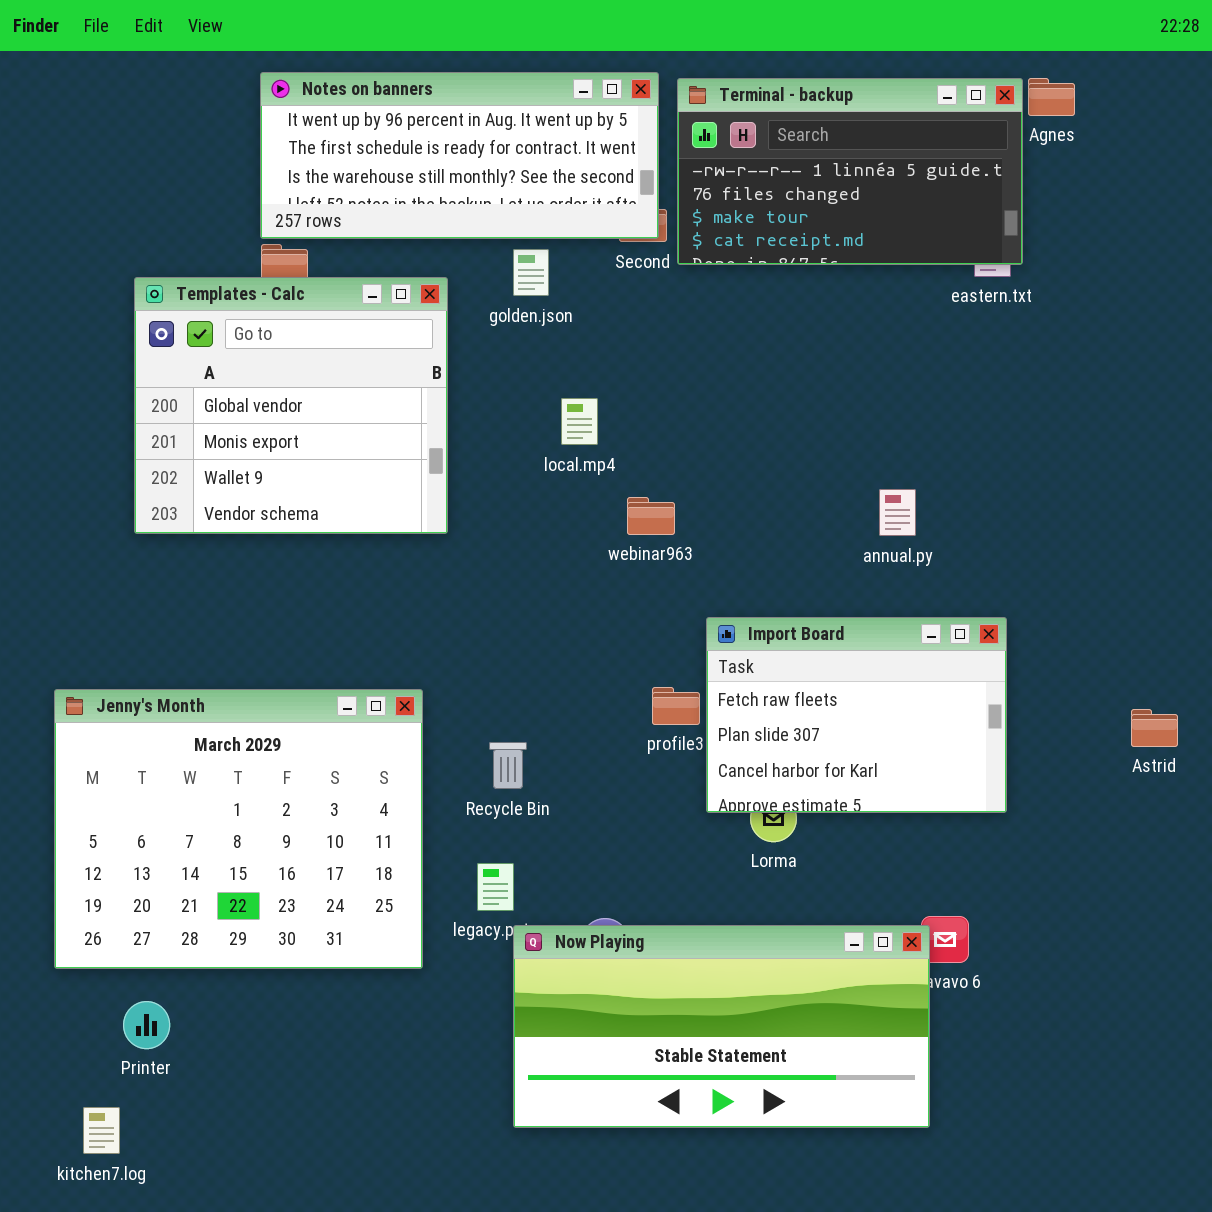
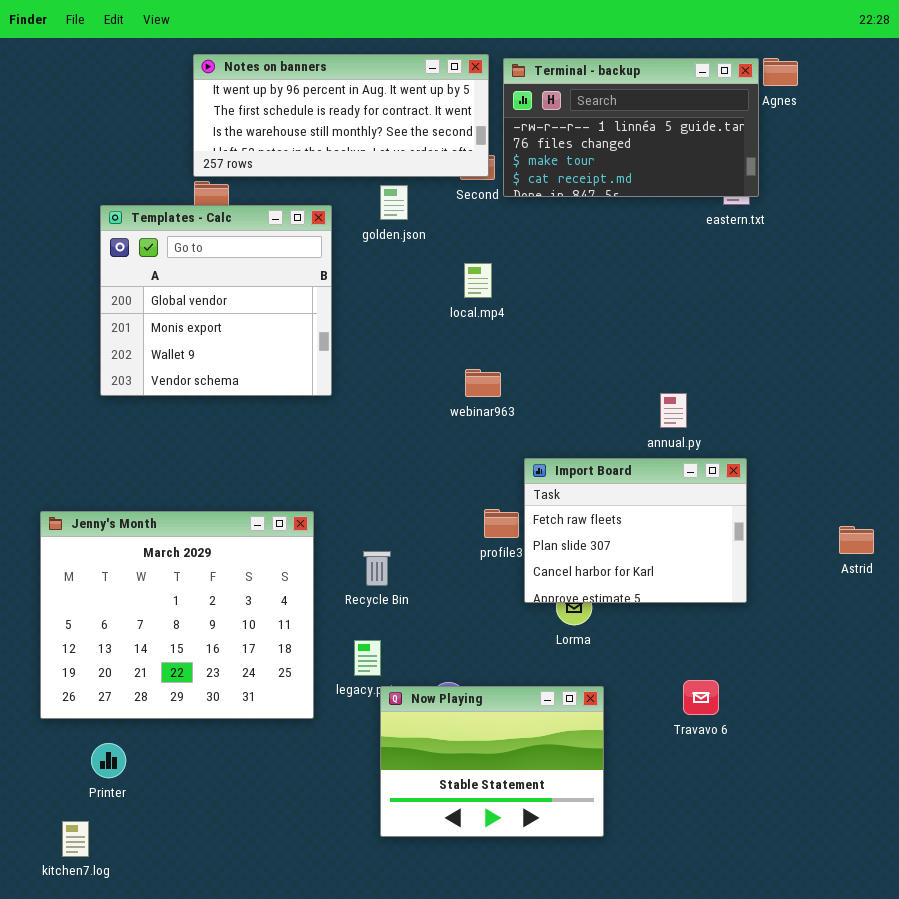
local.mp4: [561,398,598,445] -> [464,263,492,298], moved
annual.py: [879,489,916,536] -> [660,393,687,428], moved
Now Playing: [513,925,930,1128] -> [380,686,604,837], resized

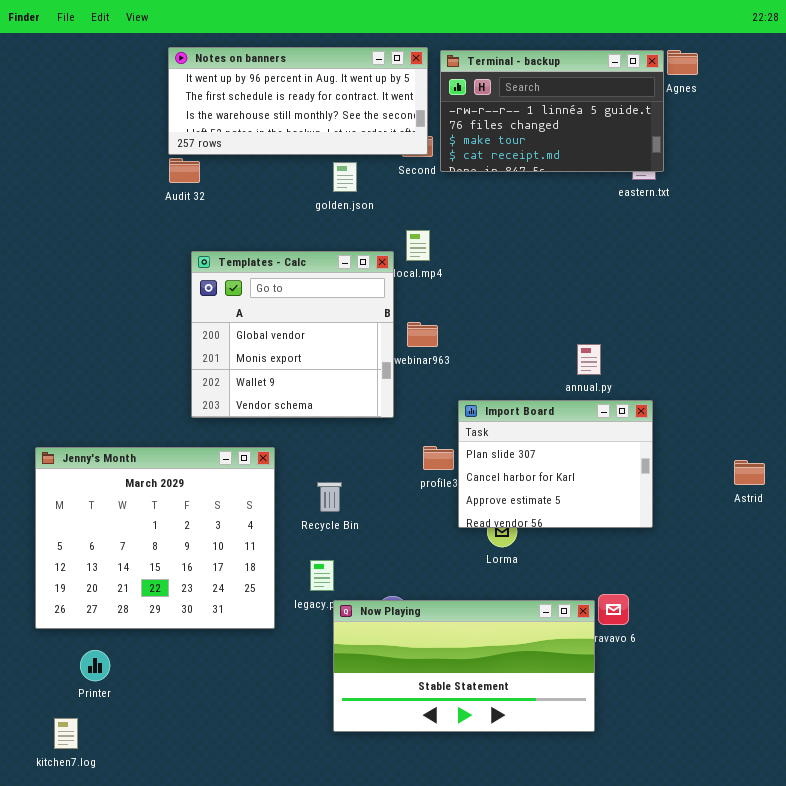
Templates - Calc: [100,205,332,396] -> [191,251,394,418], moved
Import Board: [524,458,747,603] -> [458,400,653,528], scrolled down 1 row
Now Playing: [380,686,604,837] -> [333,600,595,732], resized

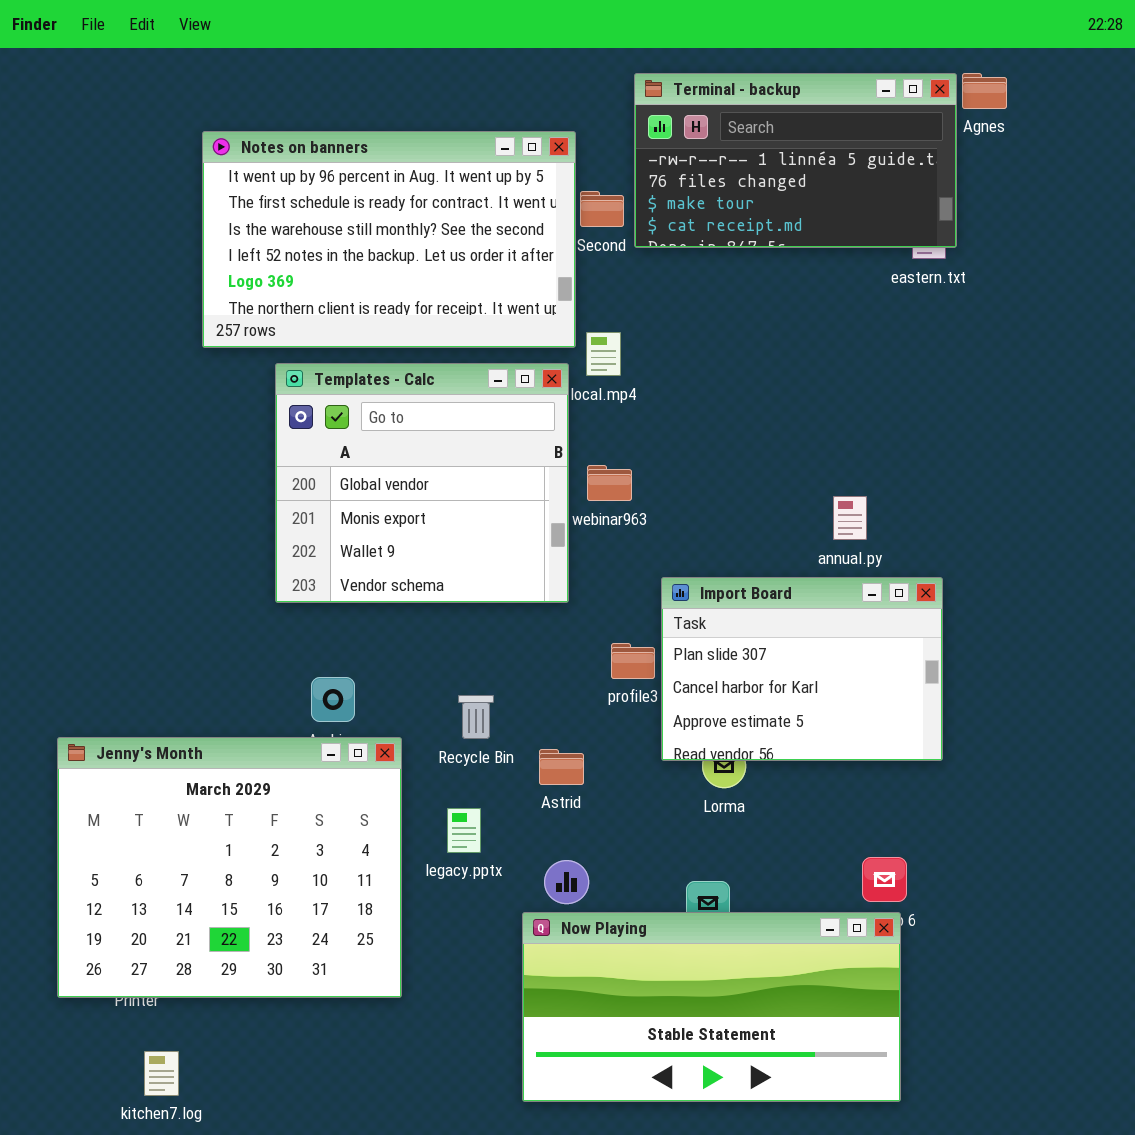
Notes on banners: [168,47,428,155] -> [202,131,576,348], moved, resized
Jenny's Month: [35,447,275,629] -> [57,737,402,998], moved
Astrid: [734,460,765,485] -> [539,749,584,785], moved
Now Playing: [333,600,595,732] -> [522,912,901,1102], moved
kitchen7.log: [54,718,78,749] -> [144,1051,179,1096], moved

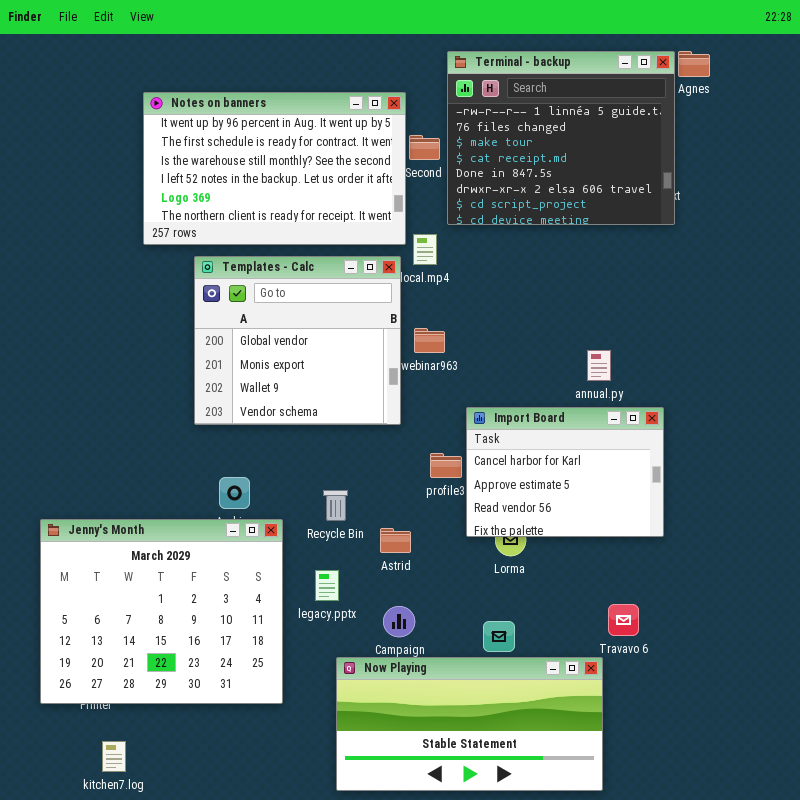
Terminal - backup: [634,73,957,248] -> [447,51,675,225], resized
Import Board: [661,577,943,761] -> [466,407,664,537], scrolled down 1 row
Now Playing: [522,912,901,1102] -> [336,657,603,791], moved

